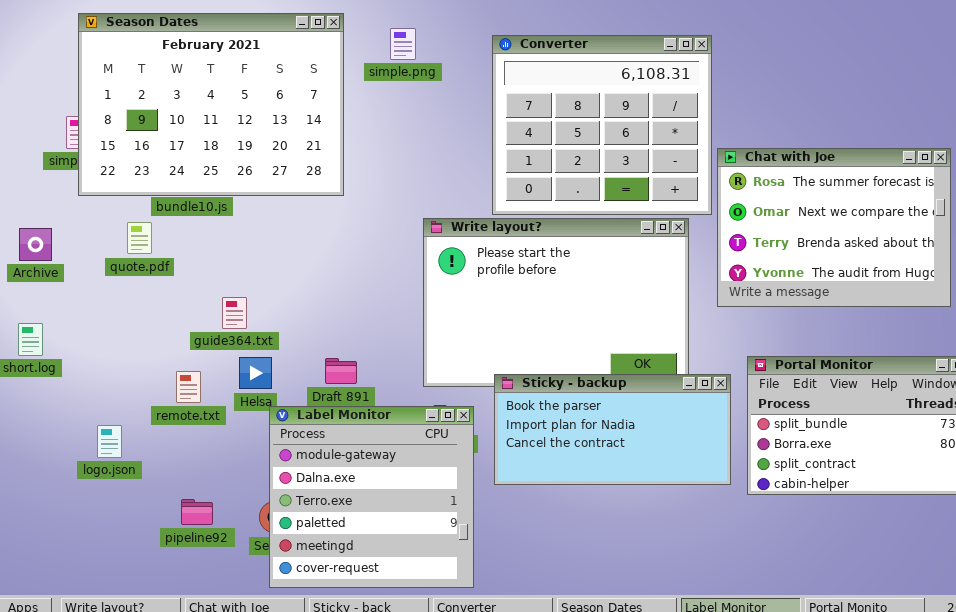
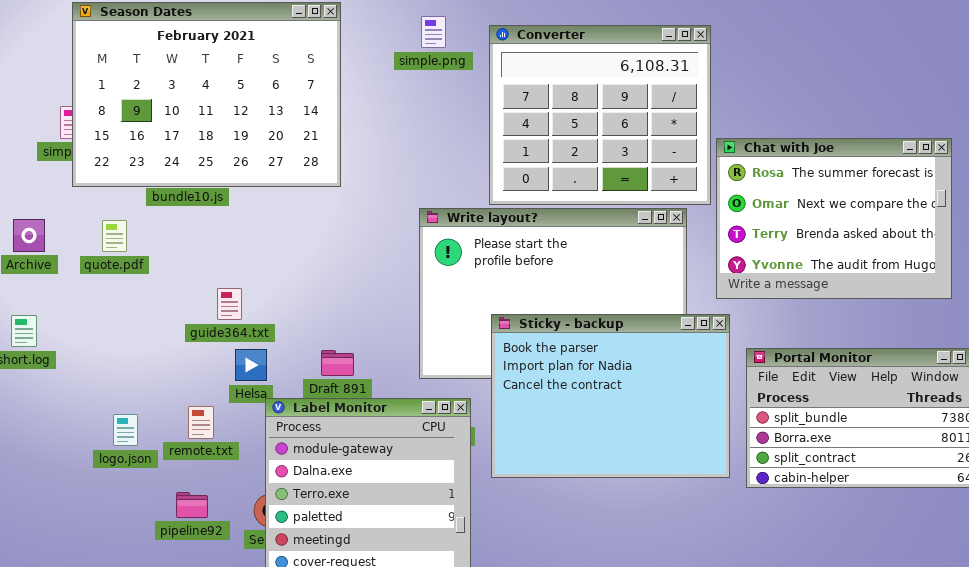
simple.png: [390,28,416,60] -> [421,16,446,48], moved
quote.pdf: [127,222,152,254] -> [102,220,127,252], moved
remote.txt: [176,371,201,403] -> [188,406,214,439], moved
Sticky - backup: [494,374,731,485] -> [491,314,730,478], resized
logo.json: [97,425,122,458] -> [113,414,138,446], moved

